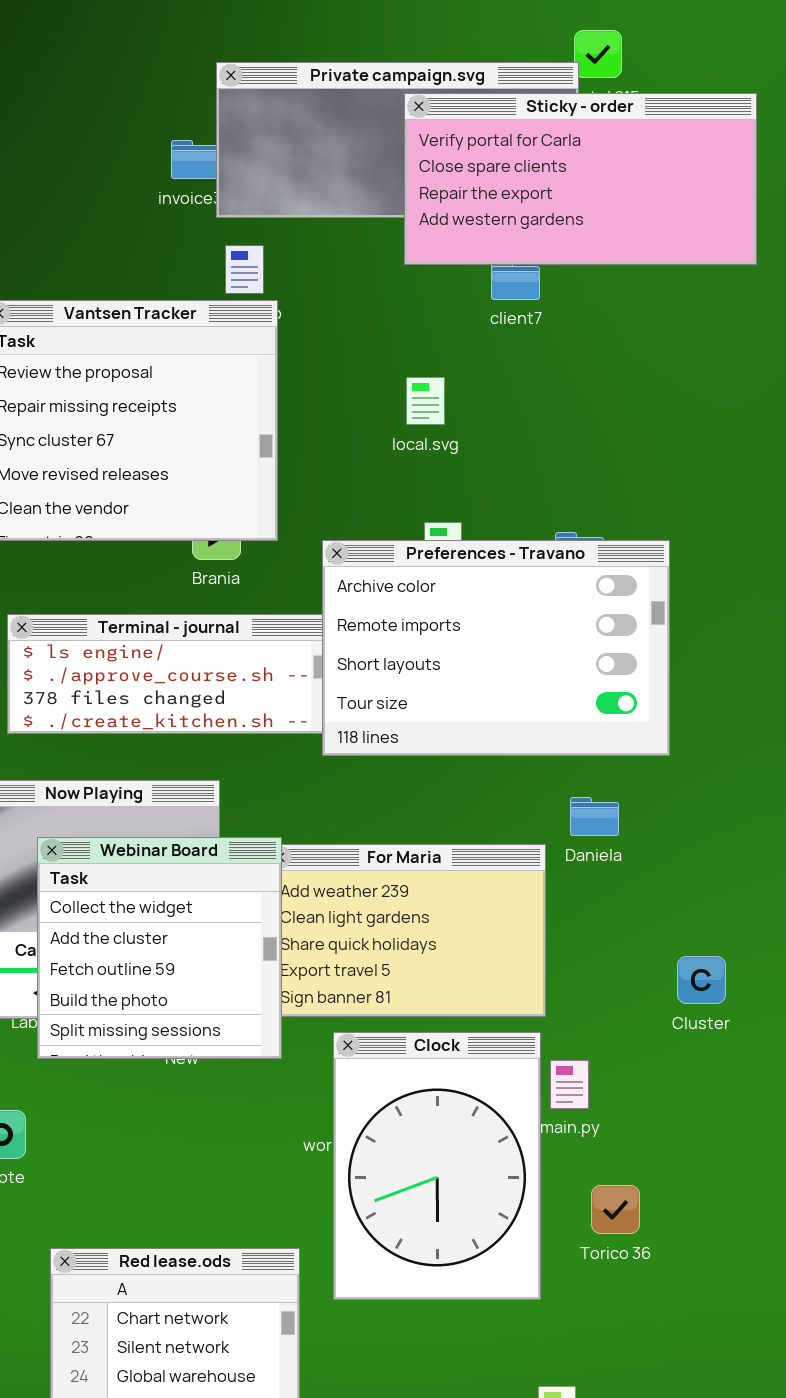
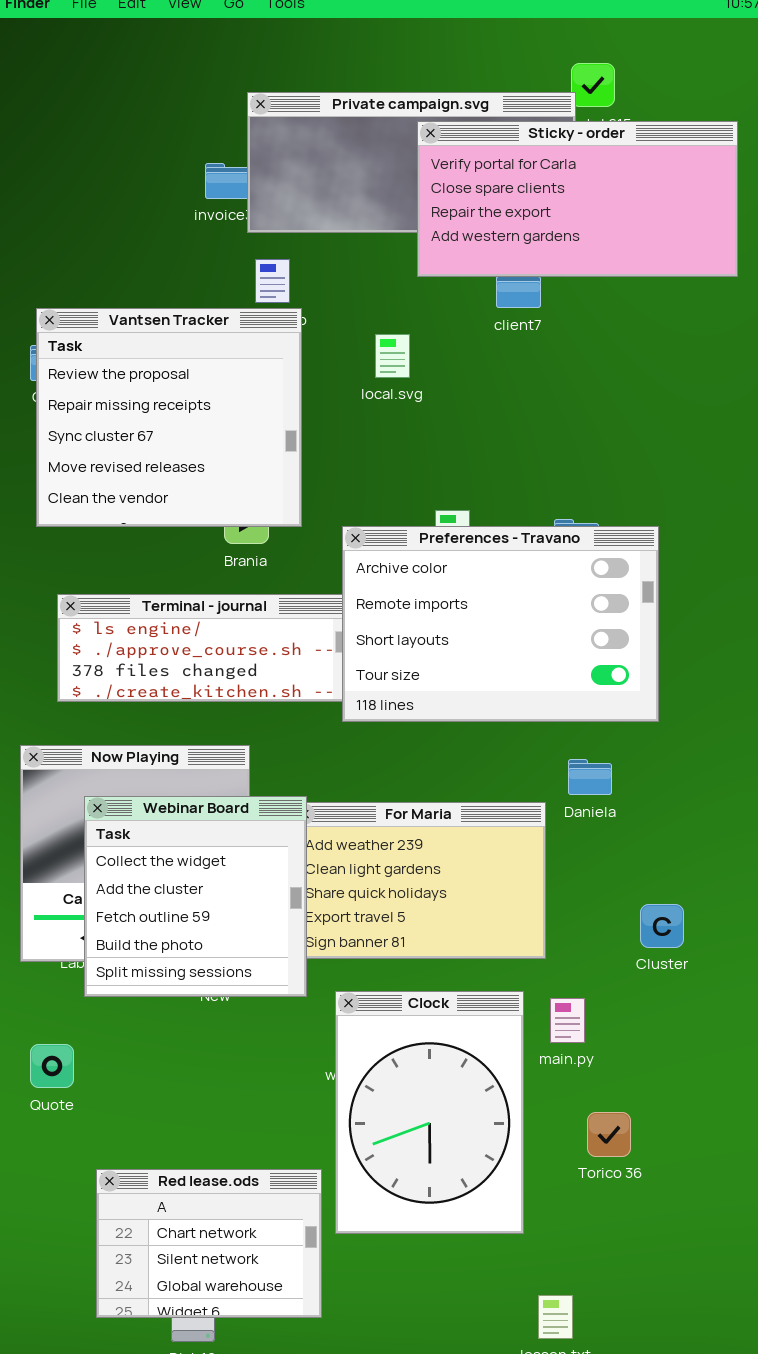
local.svg: [406,377,445,425] -> [375,334,410,378], moved
Cluster: [677,956,726,1004] -> [640,904,684,948], moved
Clock: [333,1032,541,1300] -> [335,991,524,1234], moved

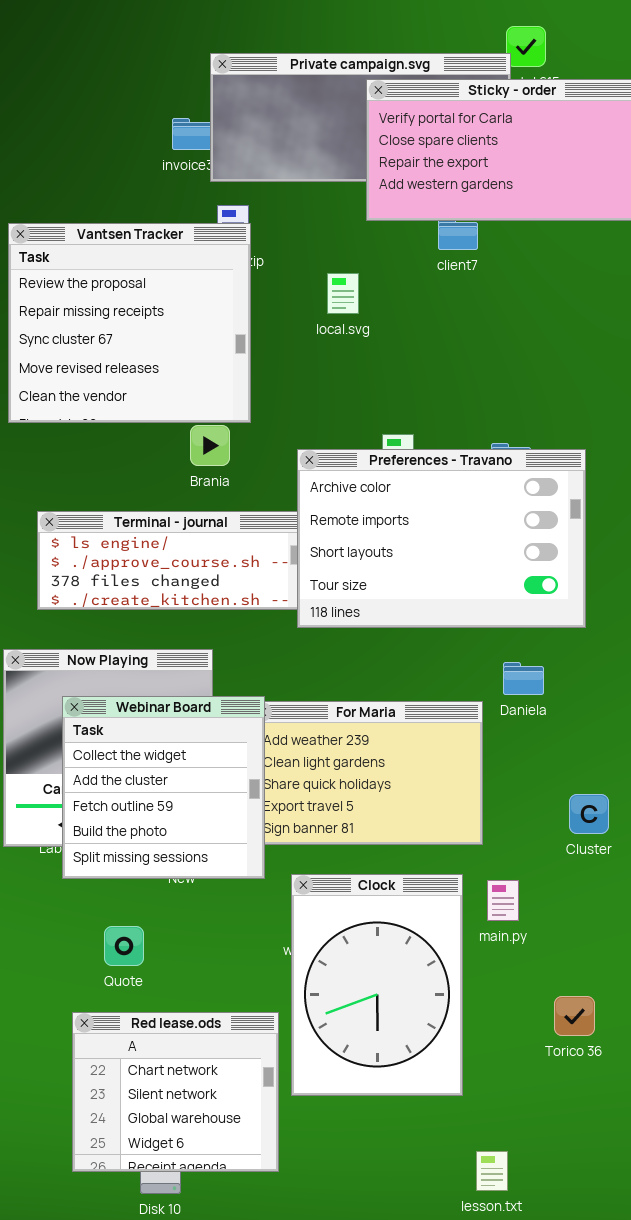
Vantsen Tracker: [36,308,302,527] -> [8,223,251,423], moved
Quote: [30,1044,74,1088] -> [104,926,144,966], moved
Torico 36: [587,1112,631,1157] -> [554,996,595,1036], moved
Red lease.ods: [96,1169,322,1318] -> [72,1012,279,1172], resized

